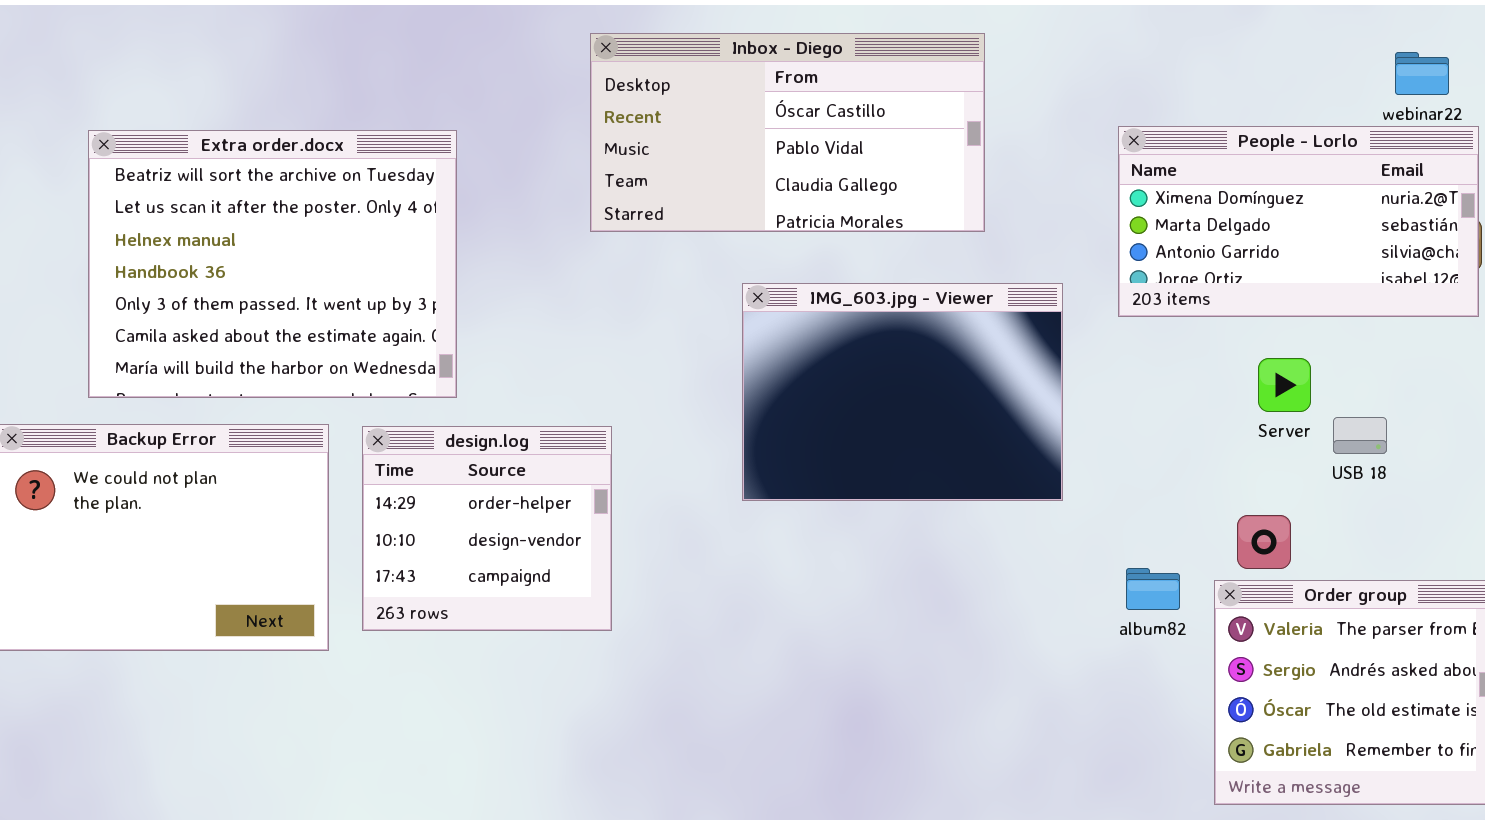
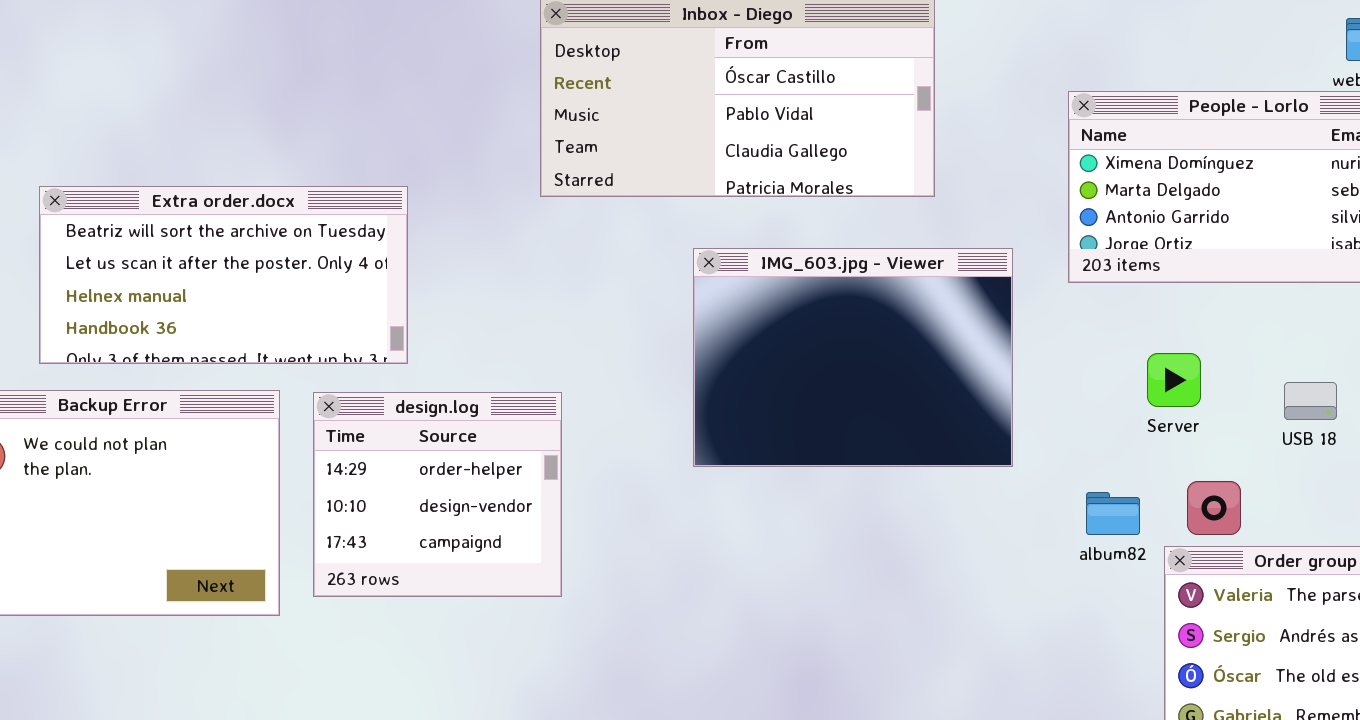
Extra order.docx: [88,130,457,398] -> [39,186,408,364], resized
Server: [1258,358,1311,412] -> [1147,353,1201,407], moved
album82: [1126,568,1180,610] -> [1086,492,1140,535], moved

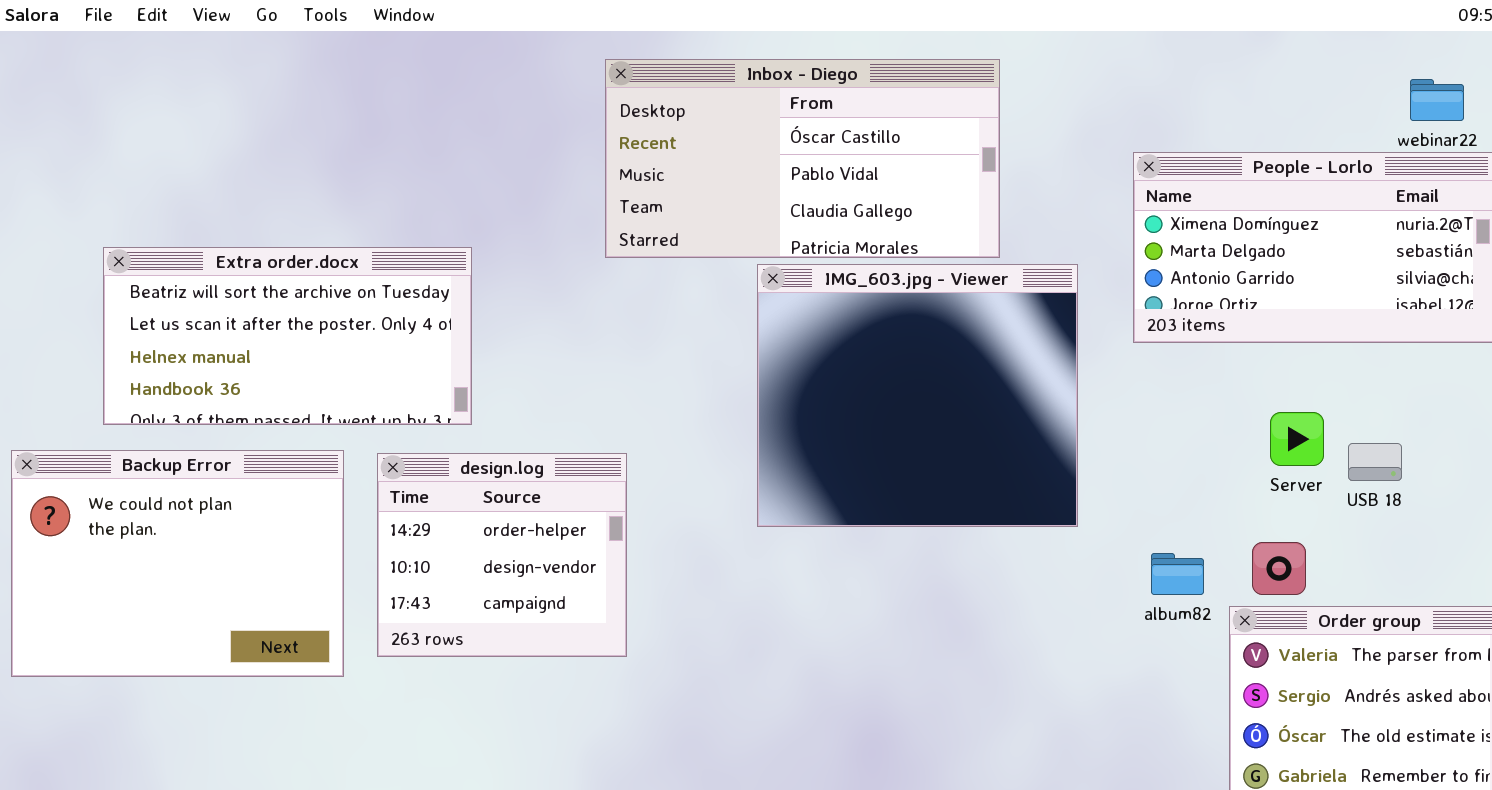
IMG_603.jpg - Viewer: [693,248,1013,467] -> [757,264,1078,527], resized
Server: [1147,353,1201,407] -> [1270,412,1324,466], moved

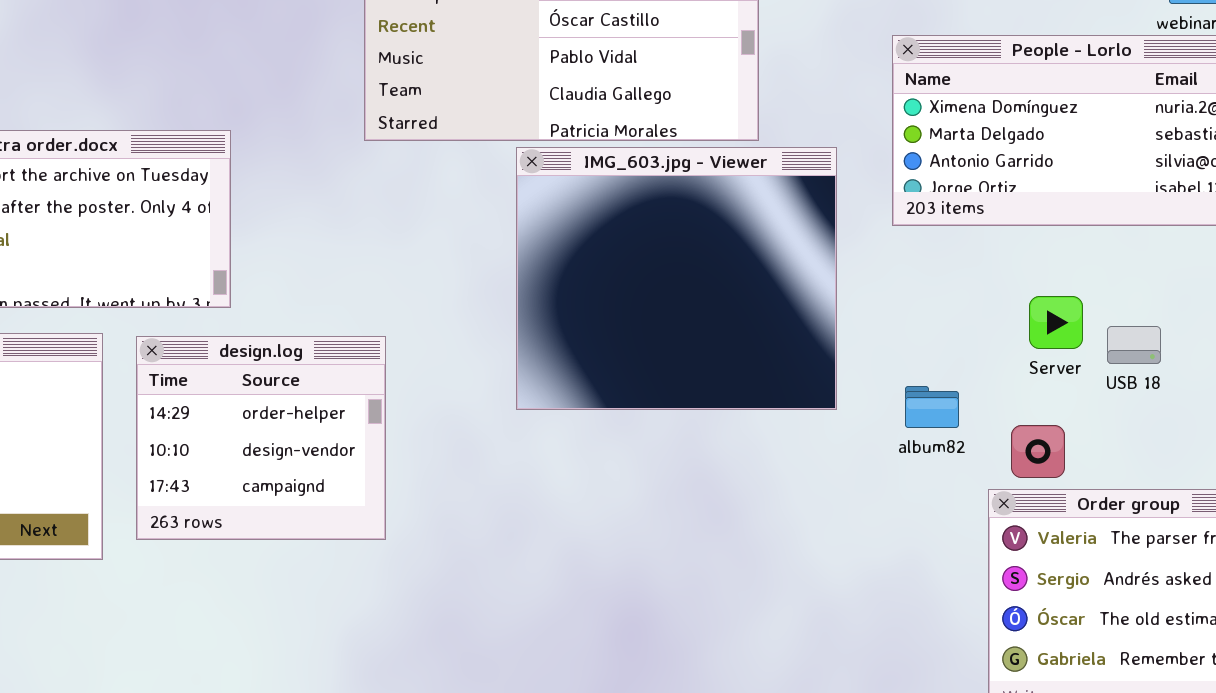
album82: [1151,553,1204,595] -> [905,386,959,428], moved

